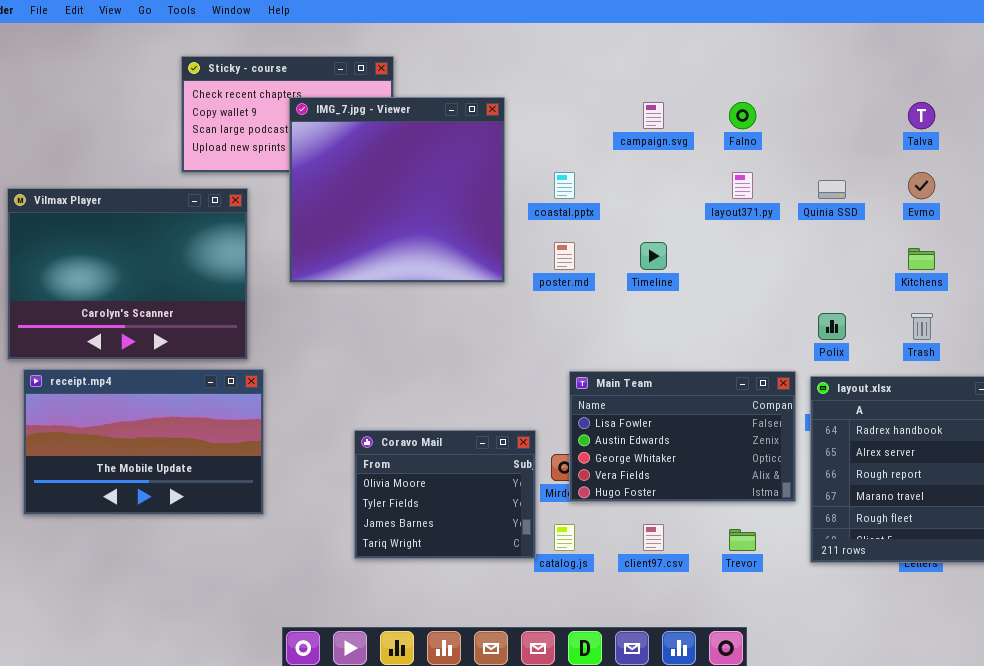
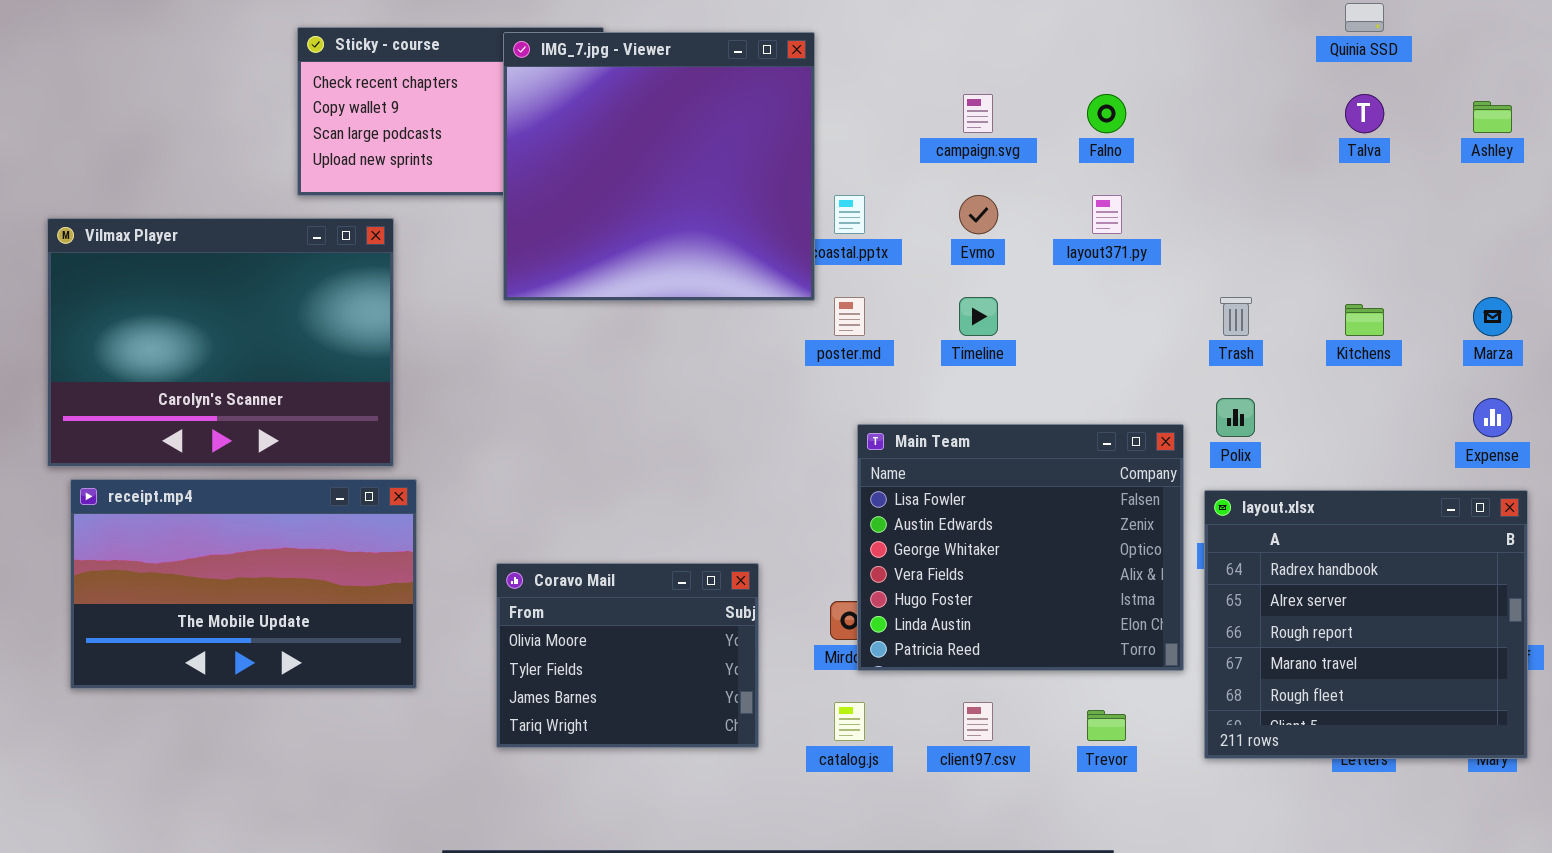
IMG_7.jpg - Viewer: [289,97,505,283] -> [503,32,815,301], moved
Evmo: [908,172,935,199] -> [959,195,998,234], moved
Quinia SSD: [818,180,846,199] -> [1345,3,1384,32], moved
Trash: [911,313,933,340] -> [1220,297,1252,336], moved
Main Team: [569,371,796,502] -> [857,424,1184,671], resized
Coravo Mail: [354,430,536,559] -> [496,563,759,748], moved

